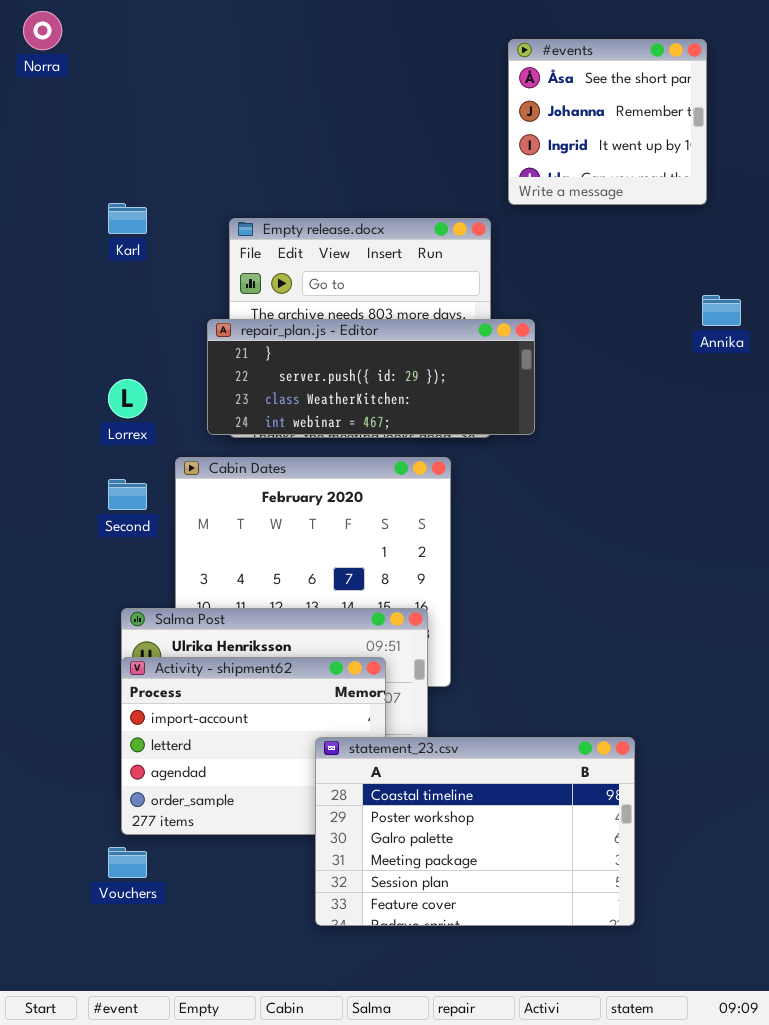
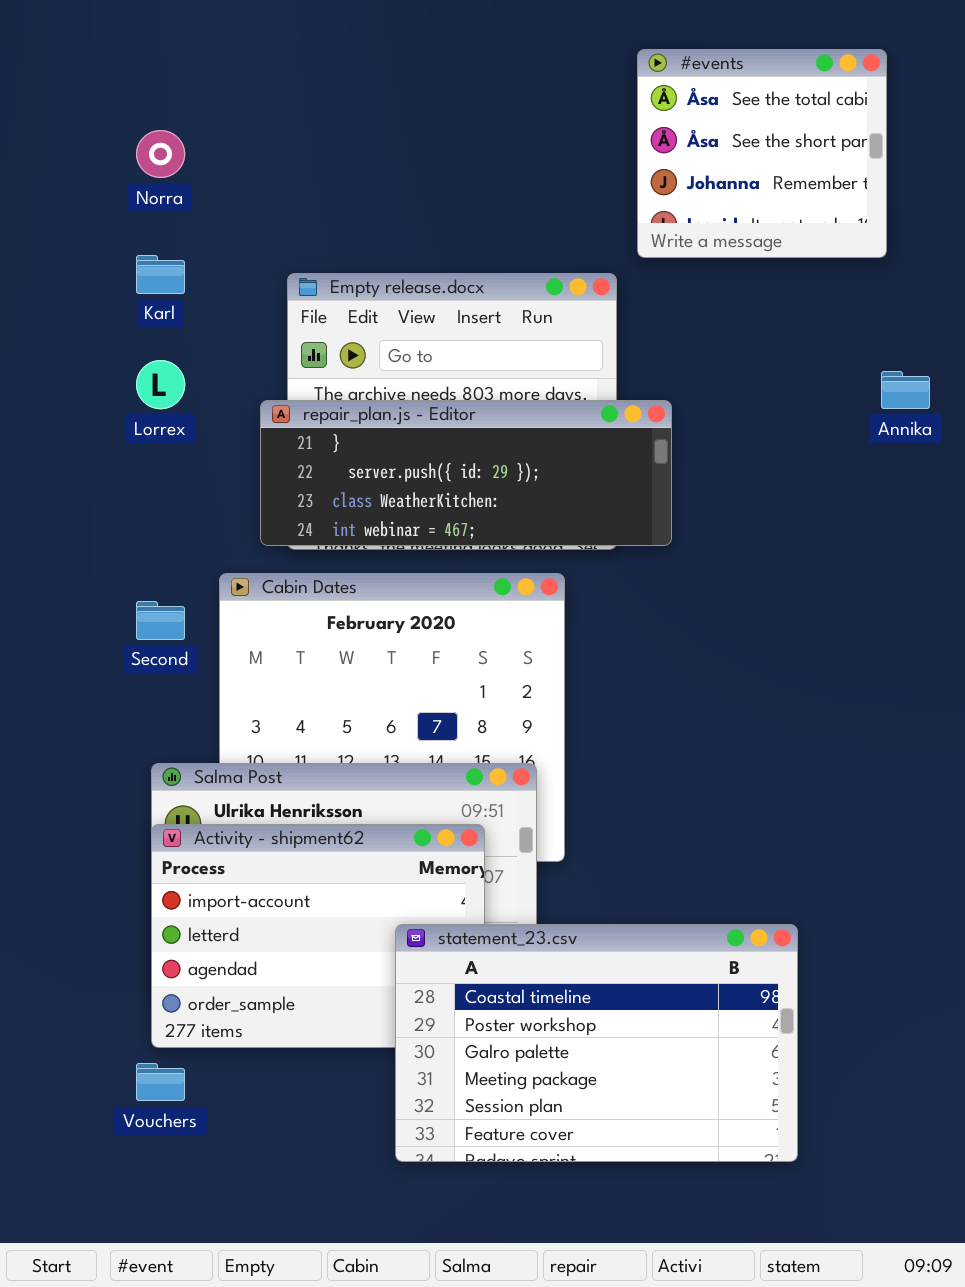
Norra: [23,11,62,50] -> [136,130,185,178], moved
#events: [508,39,707,205] -> [637,49,887,258], scrolled up 1 row
Lorrex: [108,379,147,418] -> [136,360,185,409], moved

